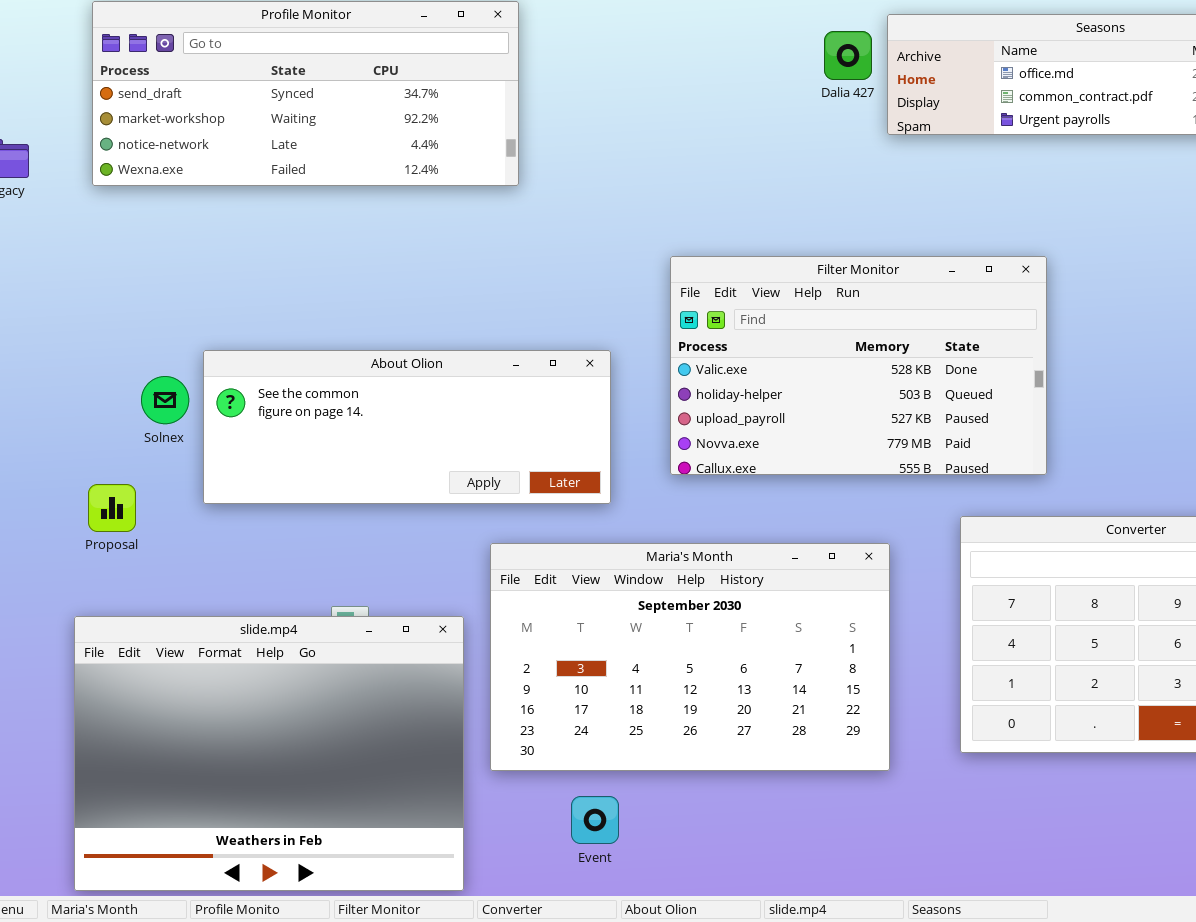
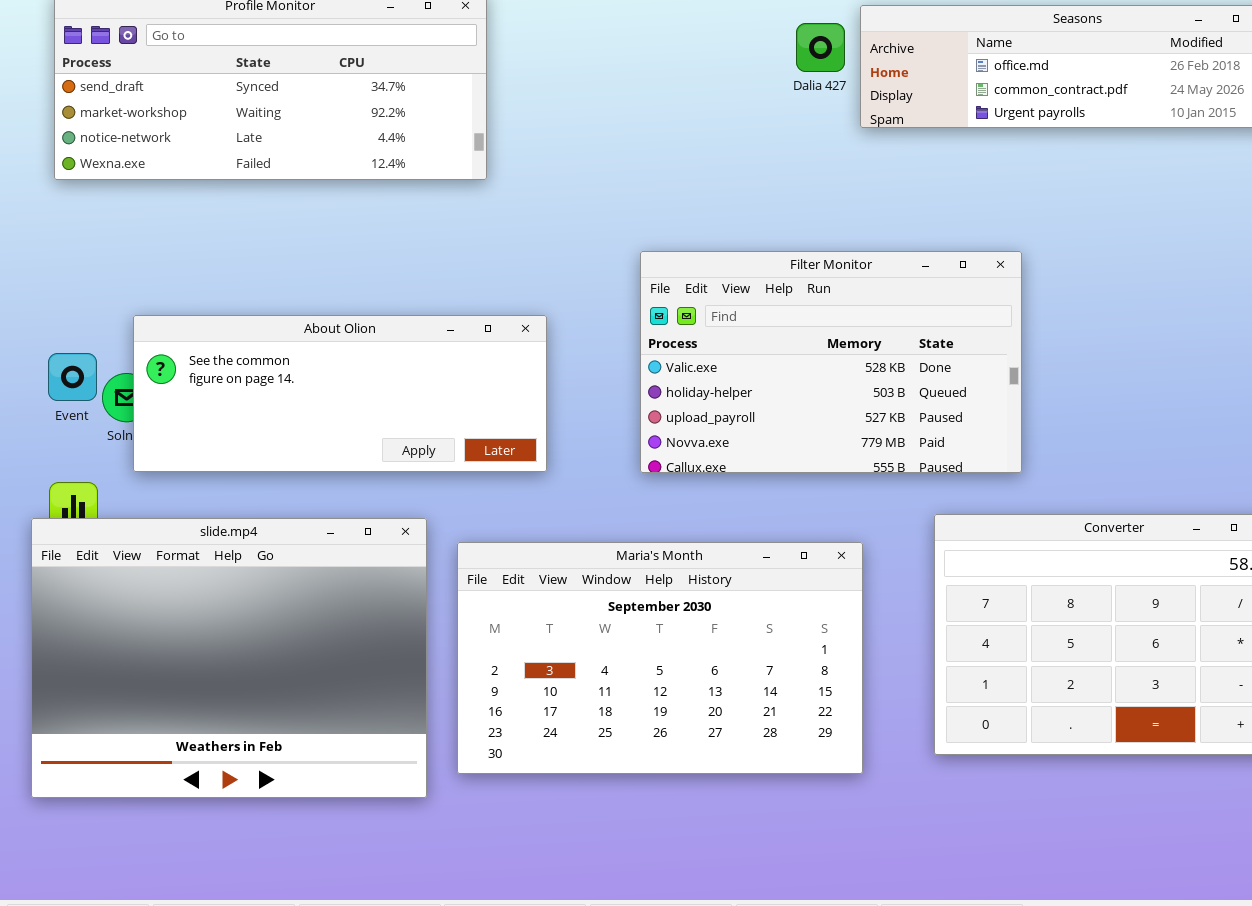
About Olion: [203,350,611,504] -> [133,315,547,472], moved
slide.mp4: [74,616,464,891] -> [31,518,427,798], moved
Event: [571,796,619,844] -> [48,353,97,401], moved

